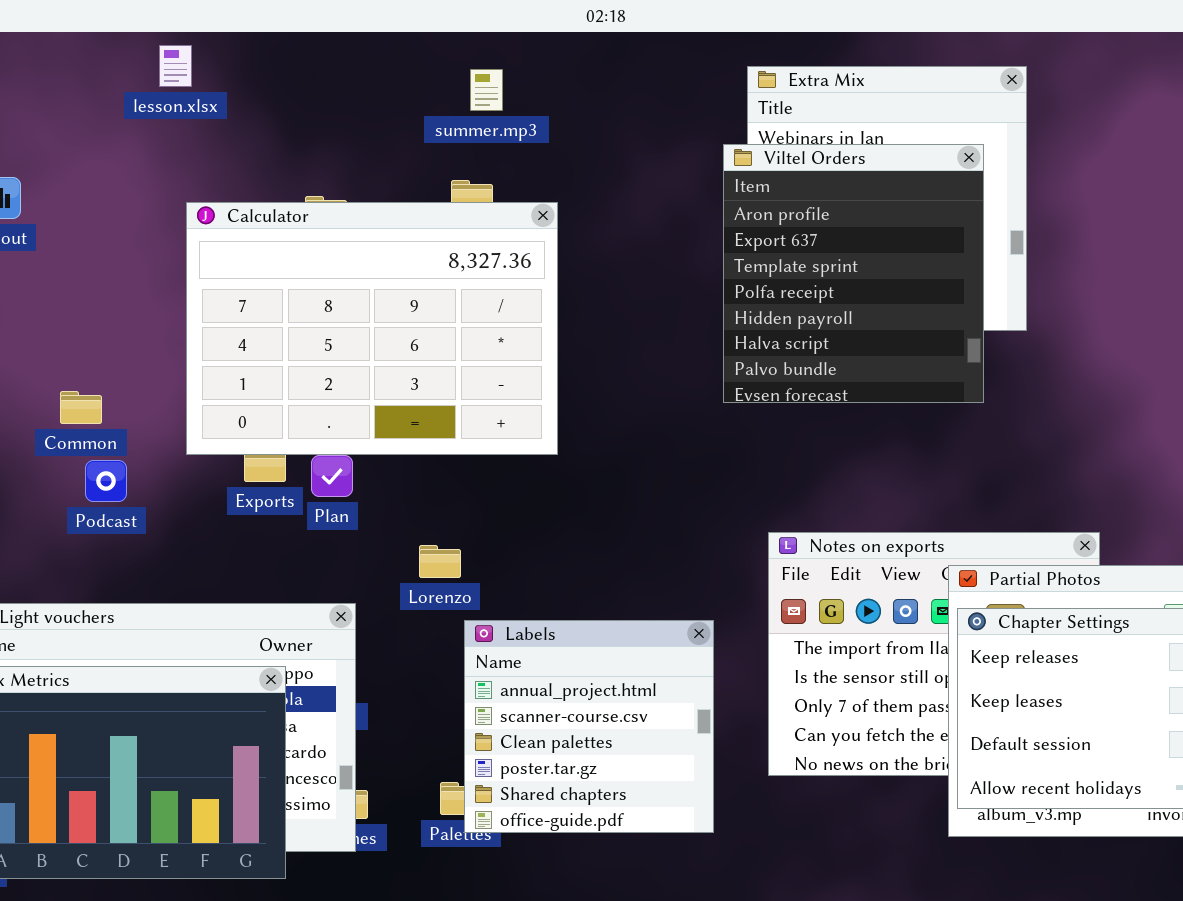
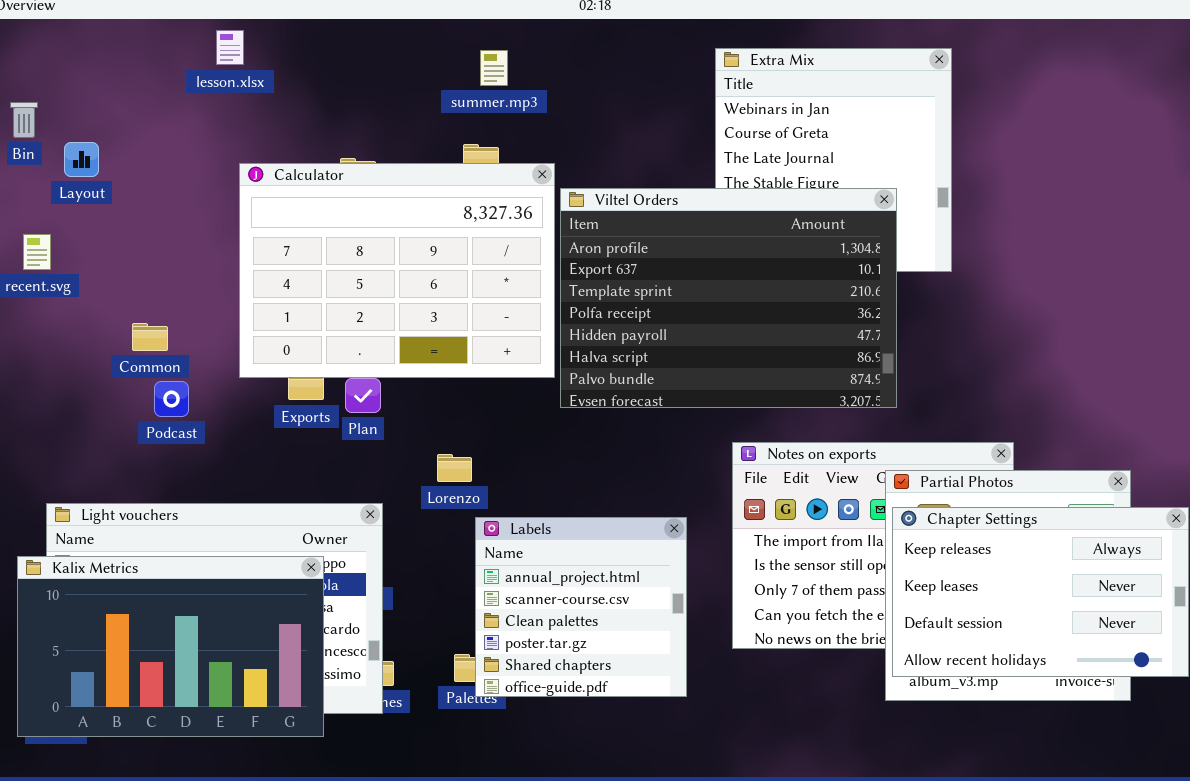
Viltel Orders: [723,144,984,403] -> [560,188,897,408], moved, resized

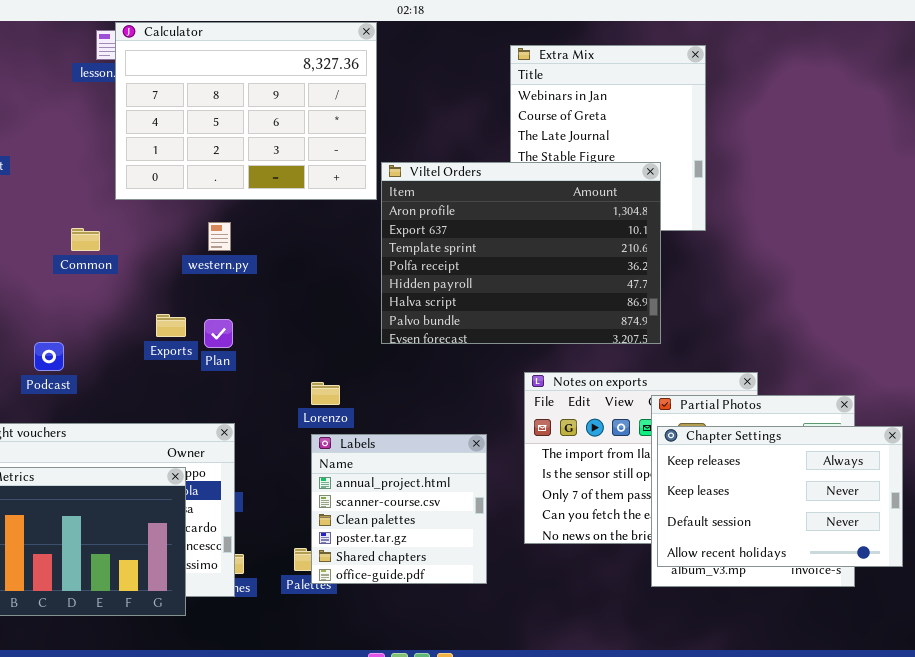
Calculator: [239,163,555,378] -> [115,22,377,200], moved
Common: [132,323,168,351] -> [71,228,100,251], moved
Podcast: [154,381,189,417] -> [34,342,64,371], moved
Lorenzo: [437,454,472,482] -> [311,382,340,405], moved

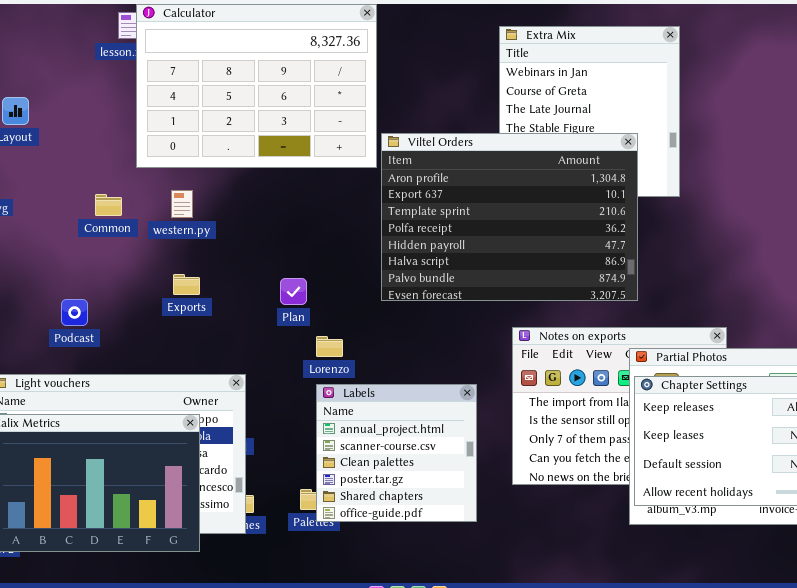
western.py: [208,222,231,251] -> [171,190,193,218], moved
Plan: [204,319,233,348] -> [280,278,307,305], moved

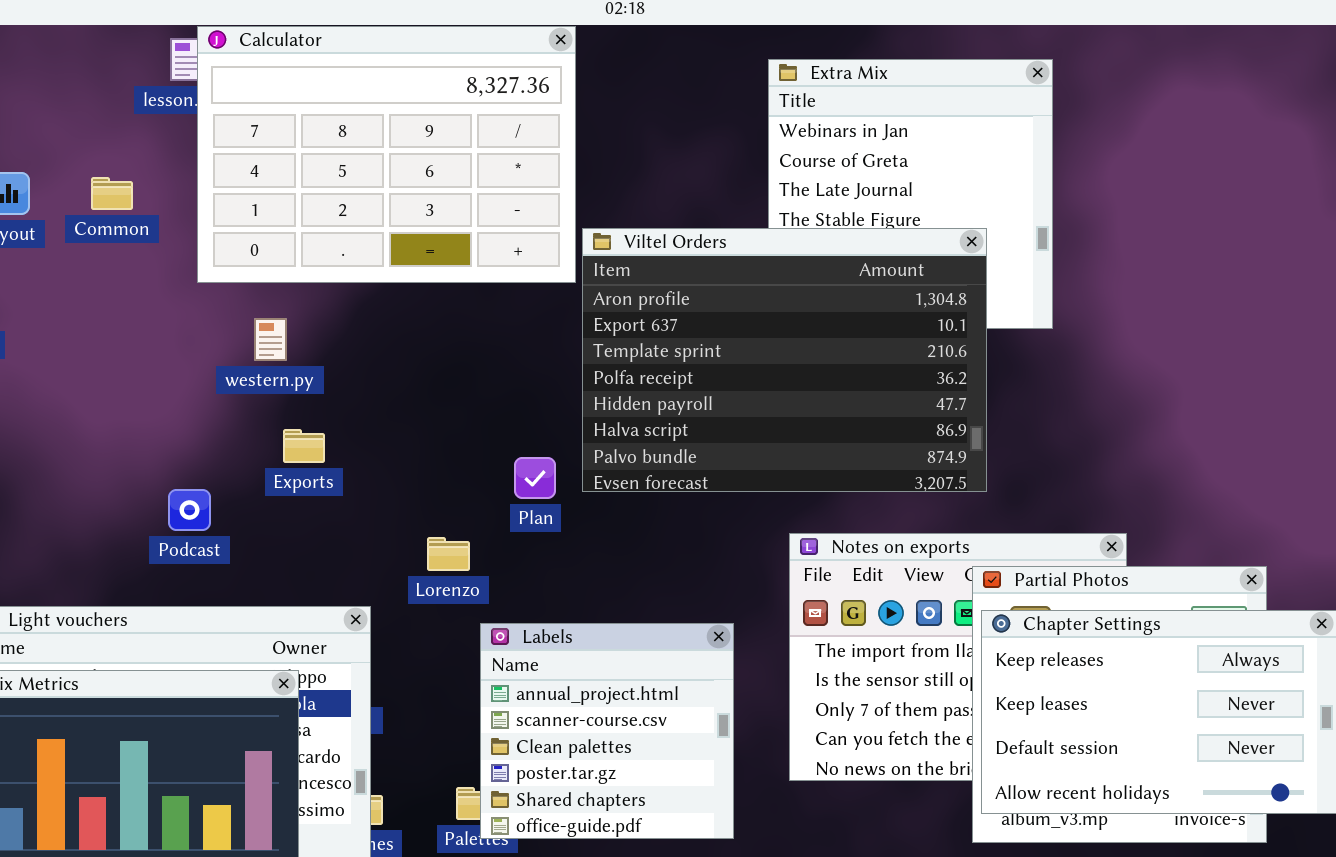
Common: [95,194,122,216] -> [91,177,133,210], moved
Exports: [173,274,200,295] -> [283,429,325,463], moved
Plan: [280,278,307,305] -> [514,457,556,499], moved
Podcast: [61,299,88,326] -> [168,489,211,531], moved
Lorenzo: [316,336,343,357] -> [427,537,470,571], moved

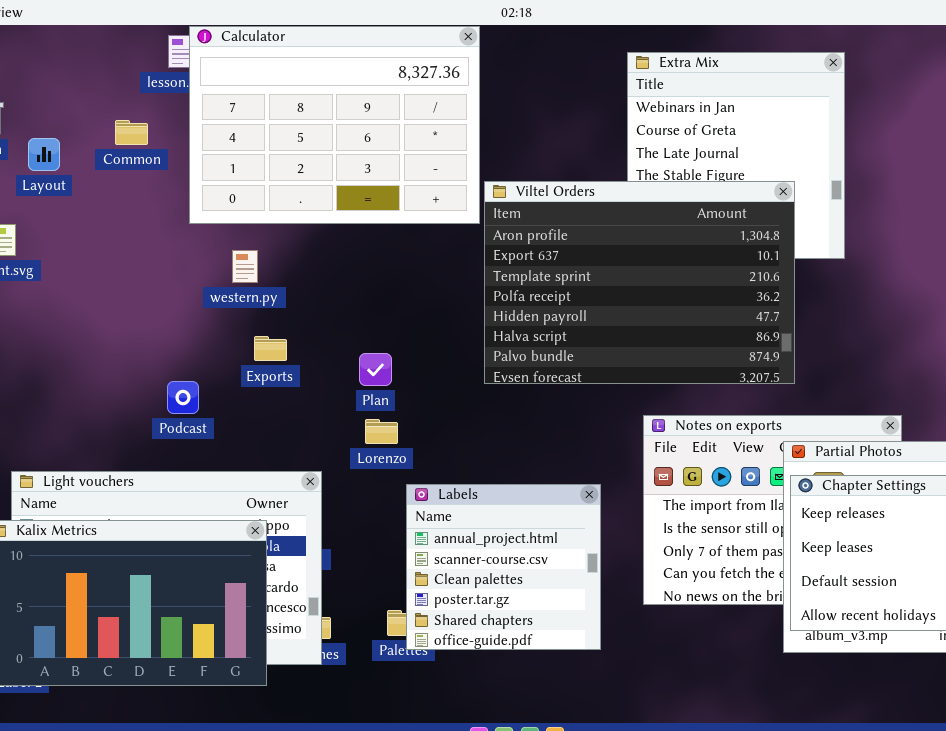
Common: [91,177,133,210] -> [115,120,148,145], moved
Plan: [514,457,556,499] -> [359,353,392,386], moved

